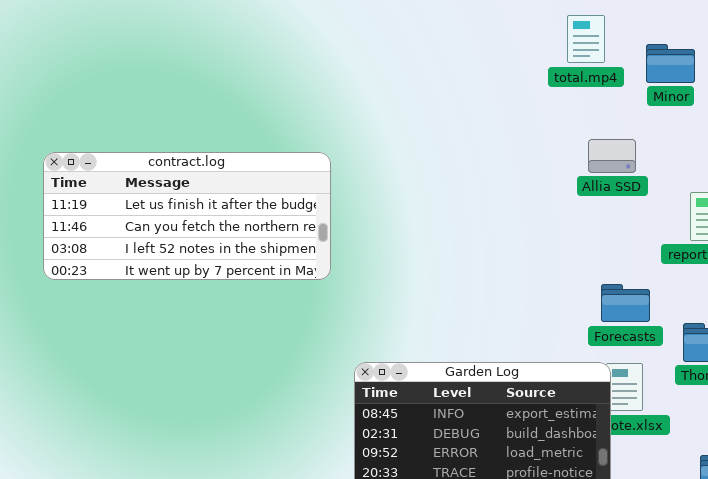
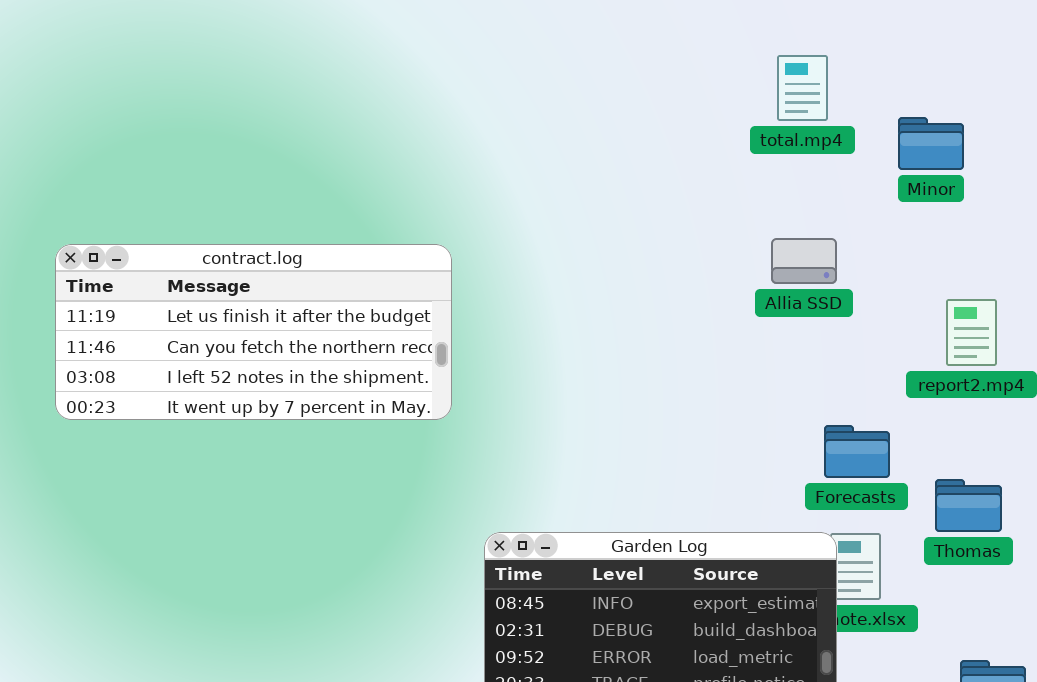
Minor: [646,44,695,83] -> [898,117,964,170], moved
Allia SSD: [588,139,636,173] -> [771,238,837,284], moved

